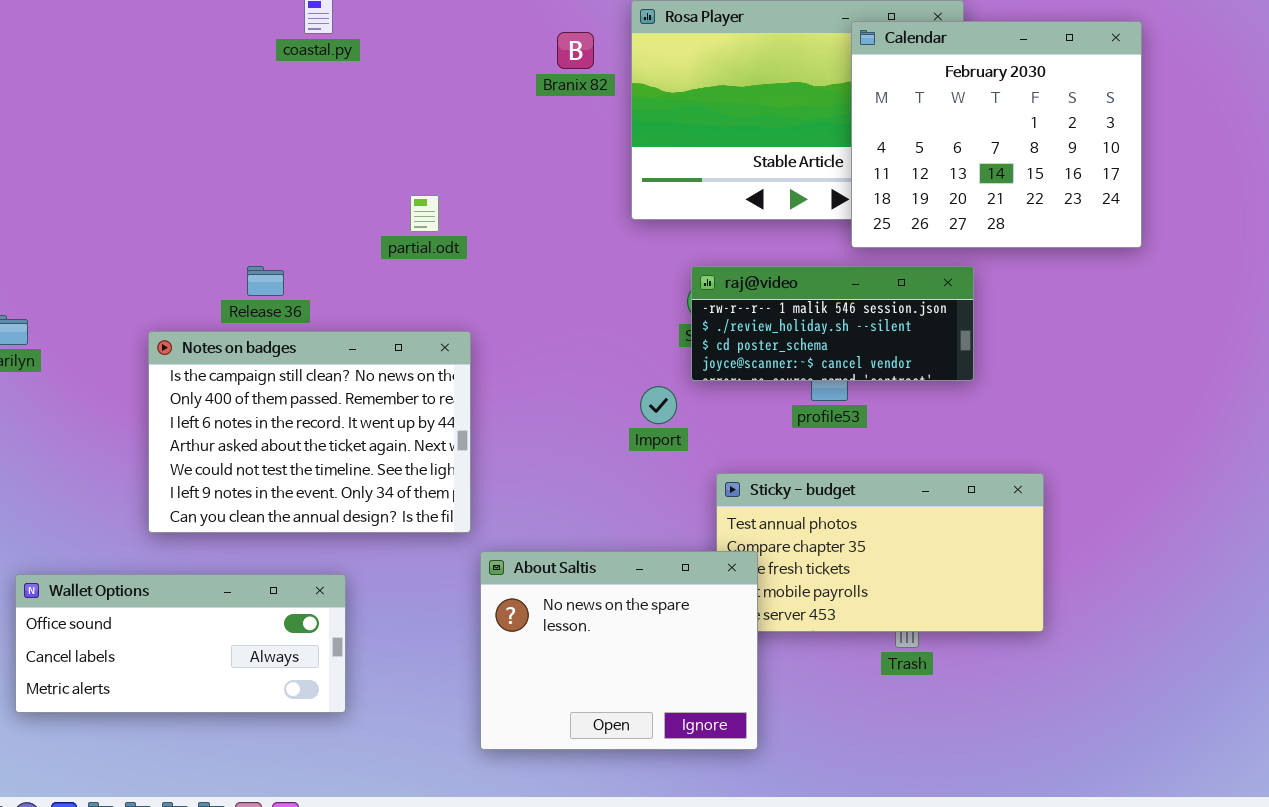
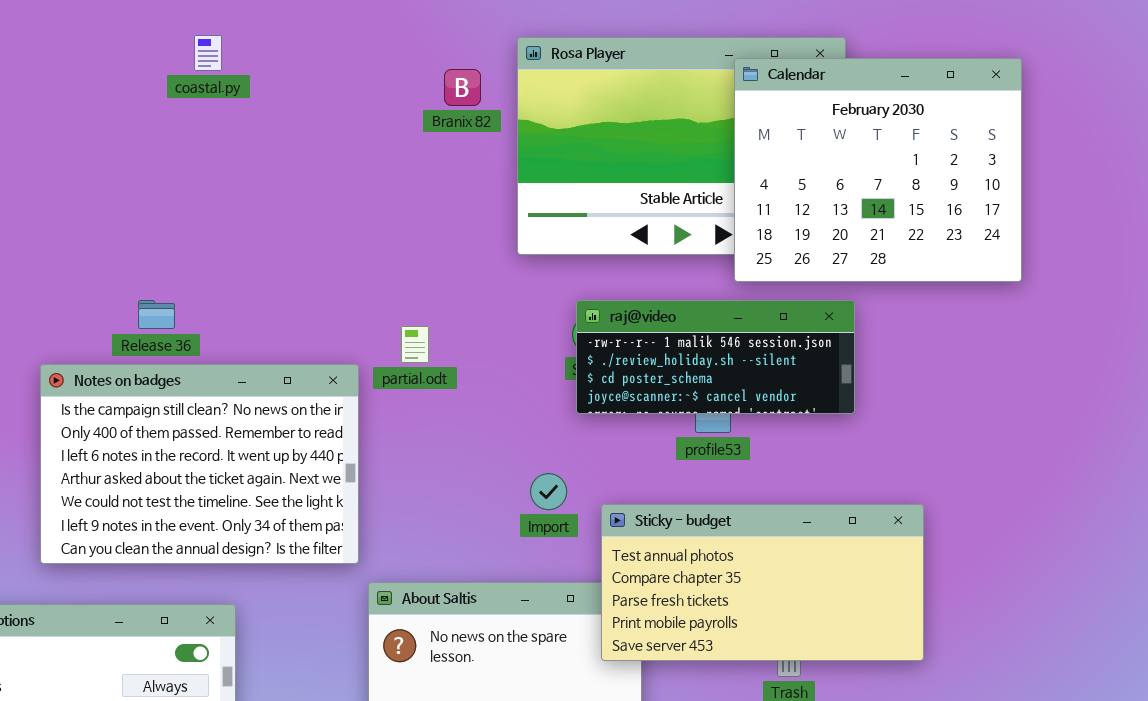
partial.odt: [410,195,439,232] -> [401,326,429,363], moved
Import: [640,386,677,424] -> [530,473,567,510], moved
Sticky - budget: [716,473,1044,632] -> [601,504,924,661], raised

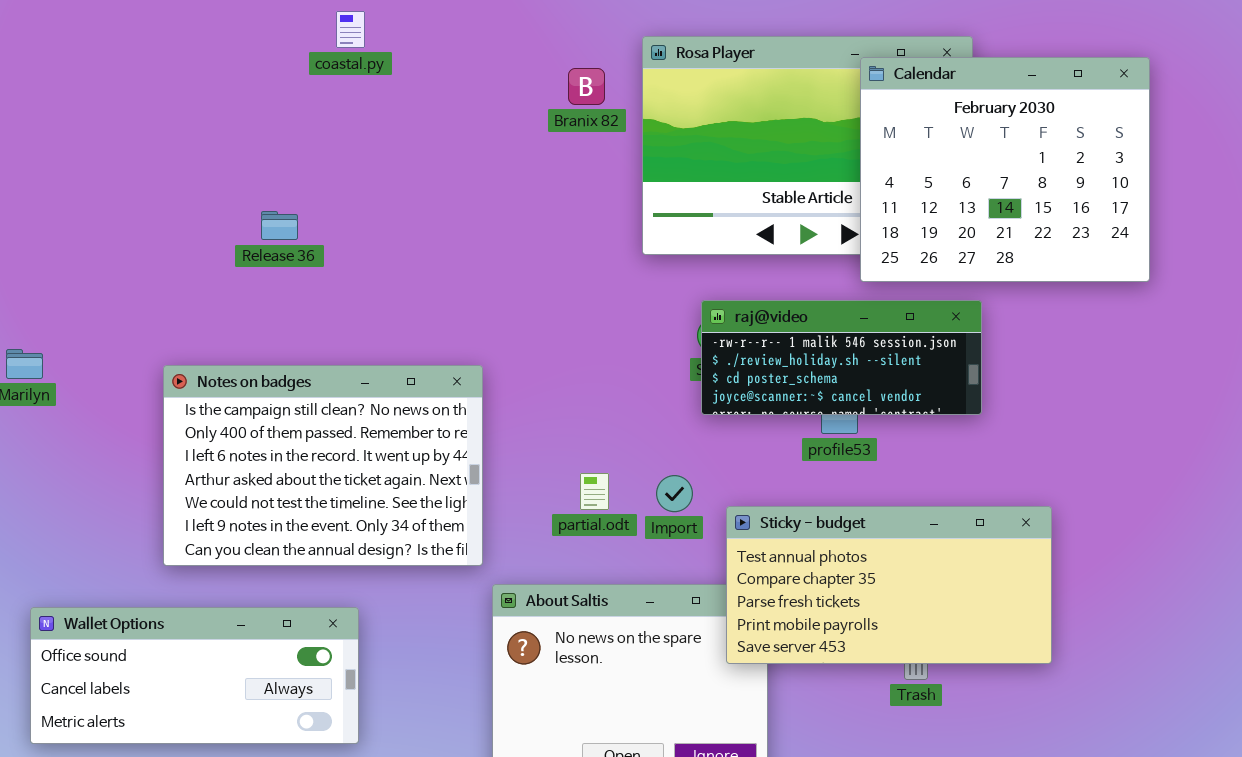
coastal.py: [194,35,222,71] -> [336,11,365,48], moved
Release 36: [138,300,175,329] -> [261,211,298,240], moved
partial.odt: [401,326,429,363] -> [580,473,609,510], moved

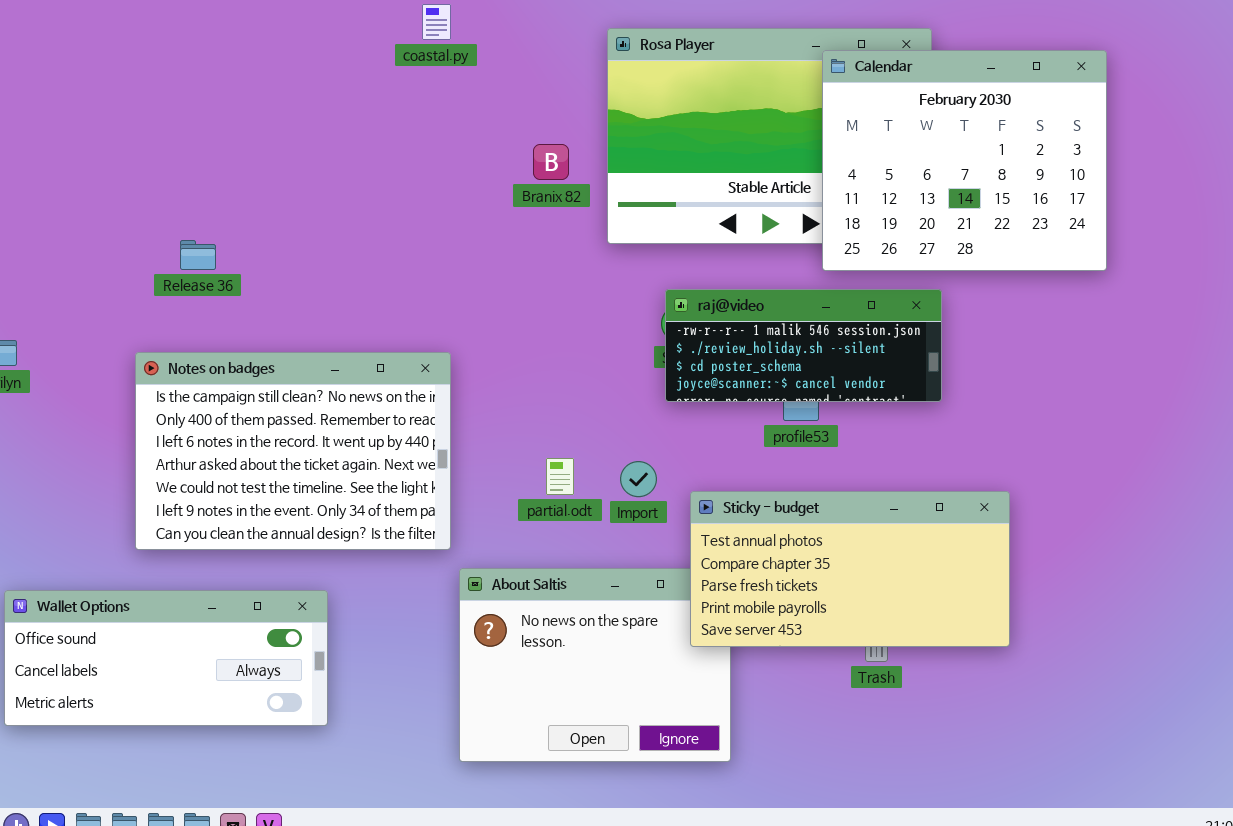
coastal.py: [336,11,365,48] -> [422,4,451,40], moved
Branix 82: [568,68,605,105] -> [533,144,569,180], moved
Release 36: [261,211,298,240] -> [180,240,216,270], moved

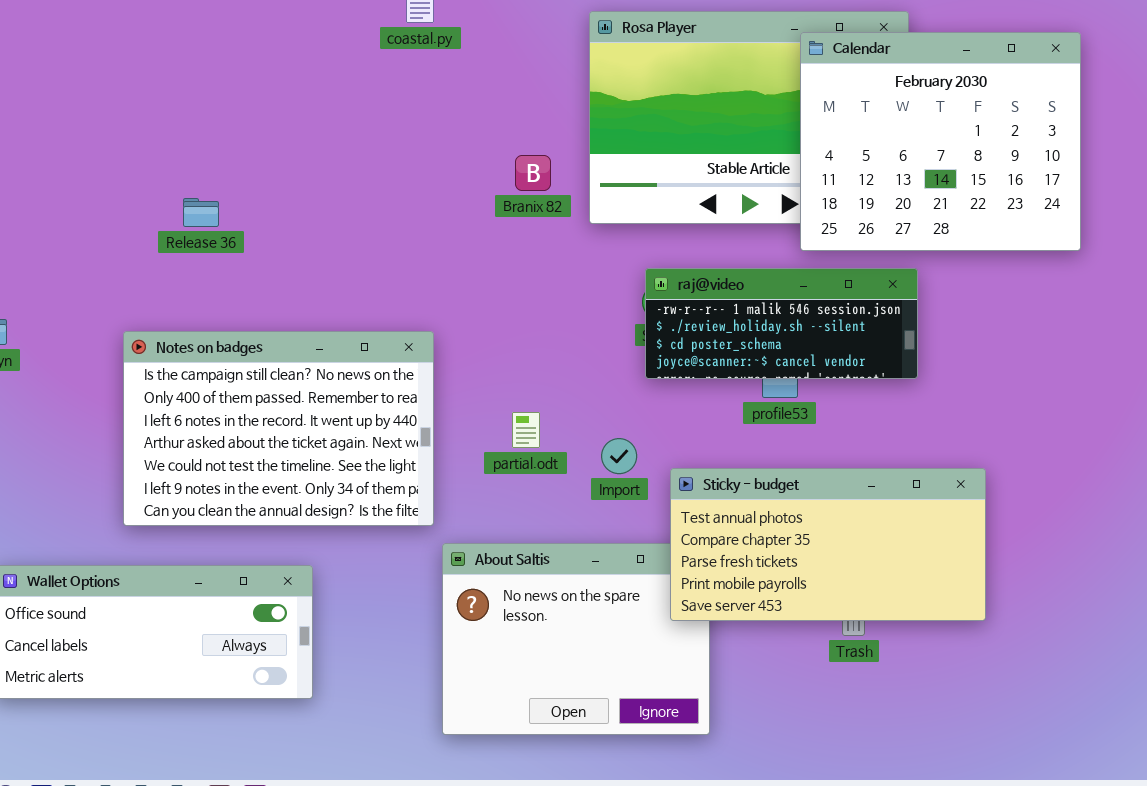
Branix 82: [533,144,569,180] -> [515,155,551,191], moved
Release 36: [180,240,216,270] -> [183,198,219,227], moved
partial.odt: [546,458,574,495] -> [512,412,540,448], moved

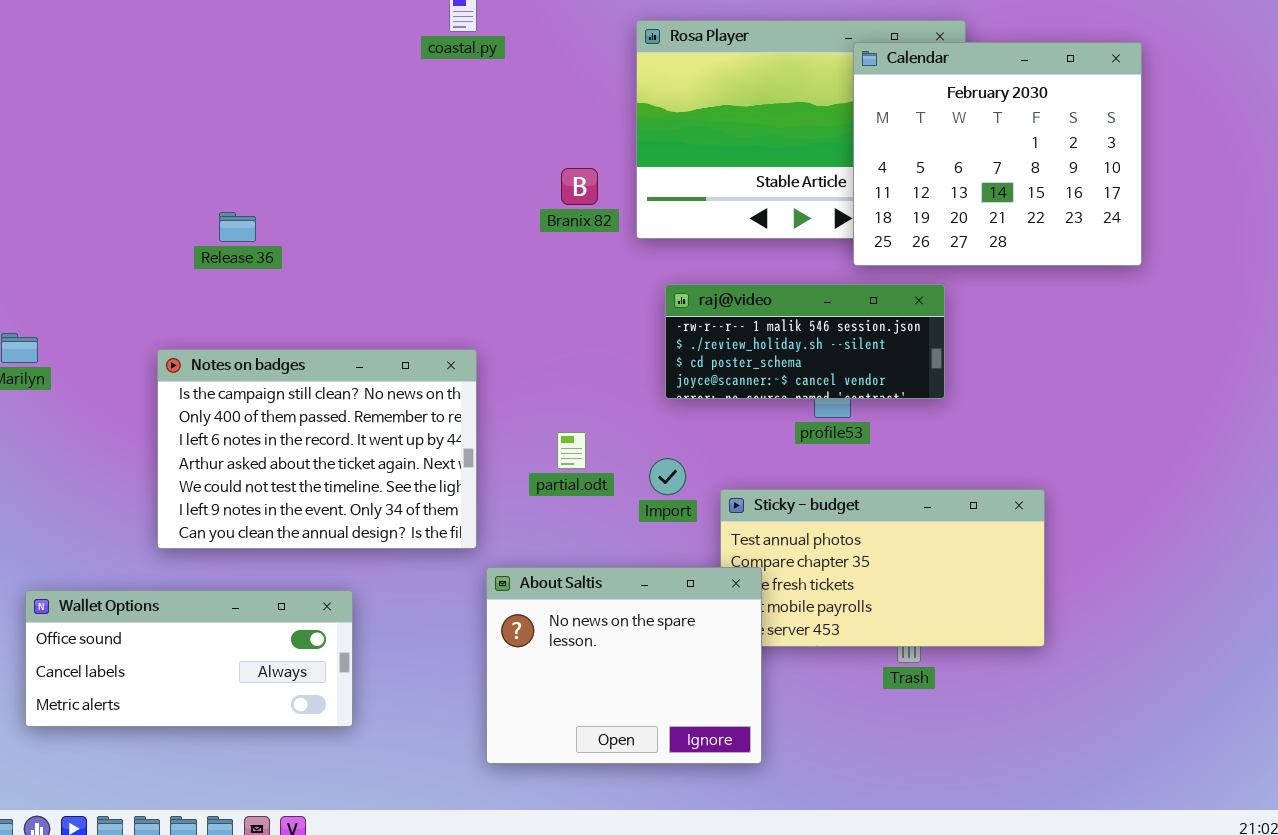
raj@video: [645,268,918,379] -> [665,284,945,399], moved
About Saltis: [442,543,710,735] -> [486,567,762,764], raised

